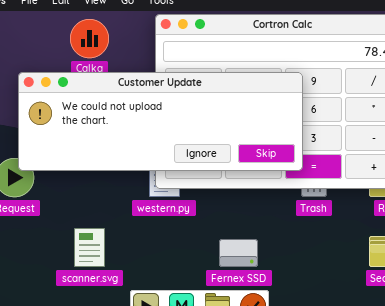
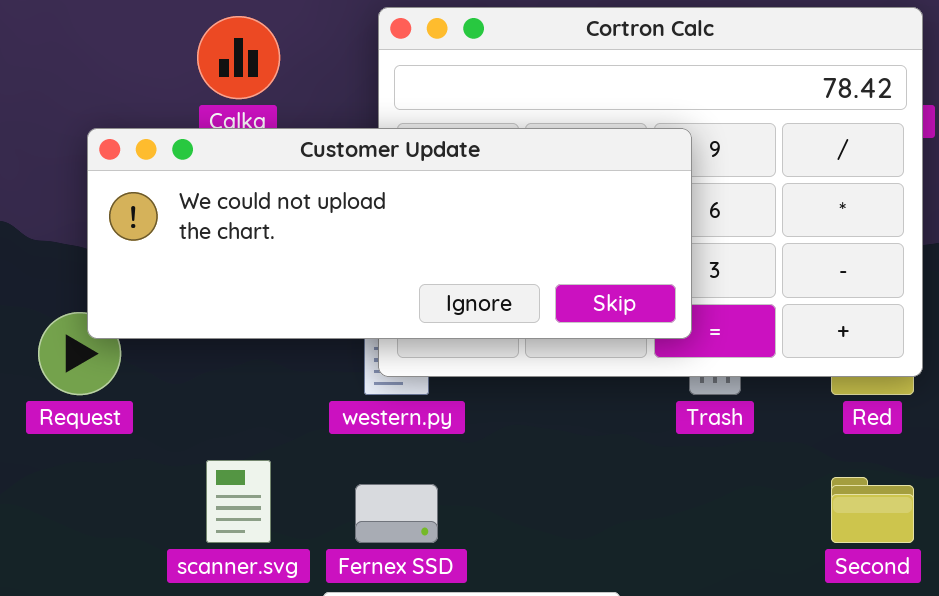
Fernex SSD: [219,239,258,267] -> [355,484,438,543], moved

